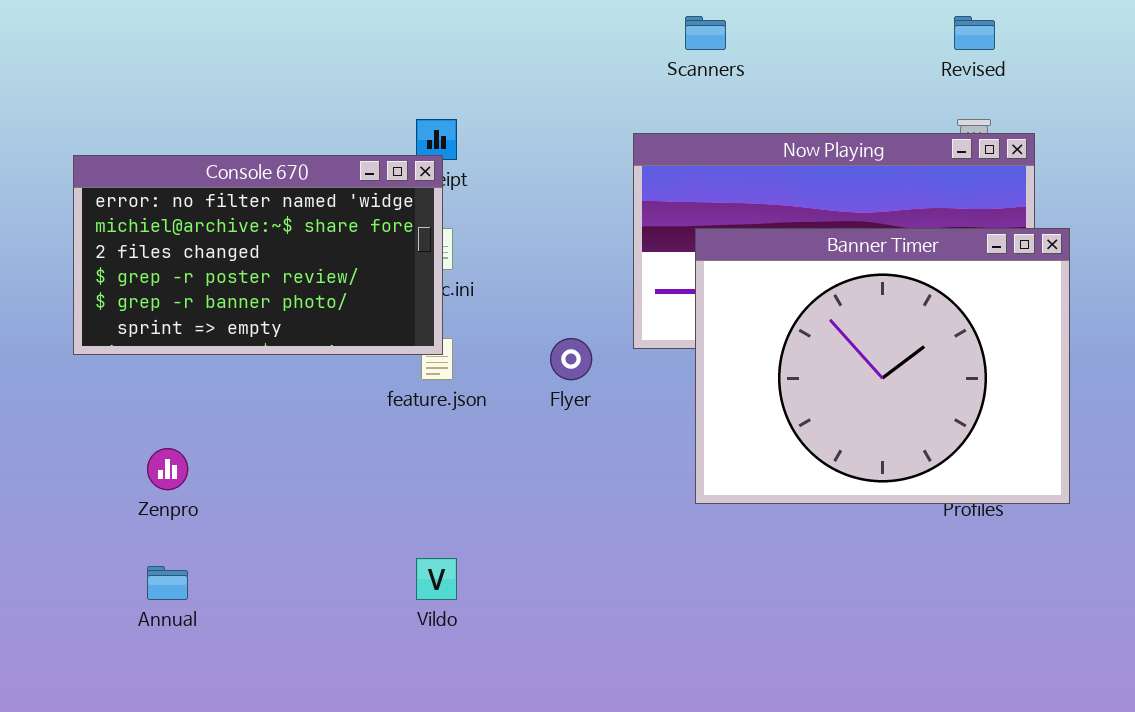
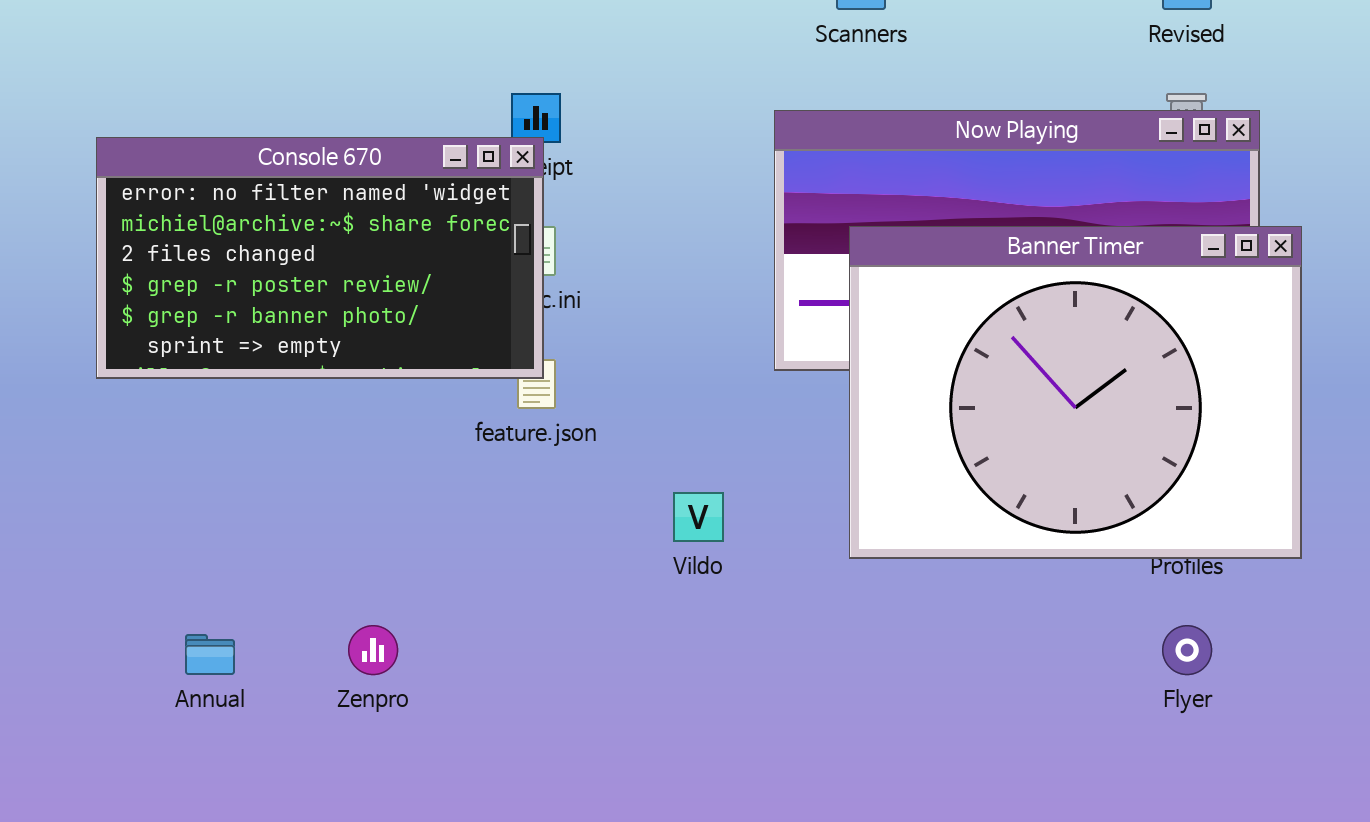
Flyer: [550,338,592,380] -> [1162,625,1212,675], moved
Zenpro: [147,448,188,490] -> [348,625,398,675], moved
Vildo: [416,558,457,600] -> [673,492,724,542], moved

